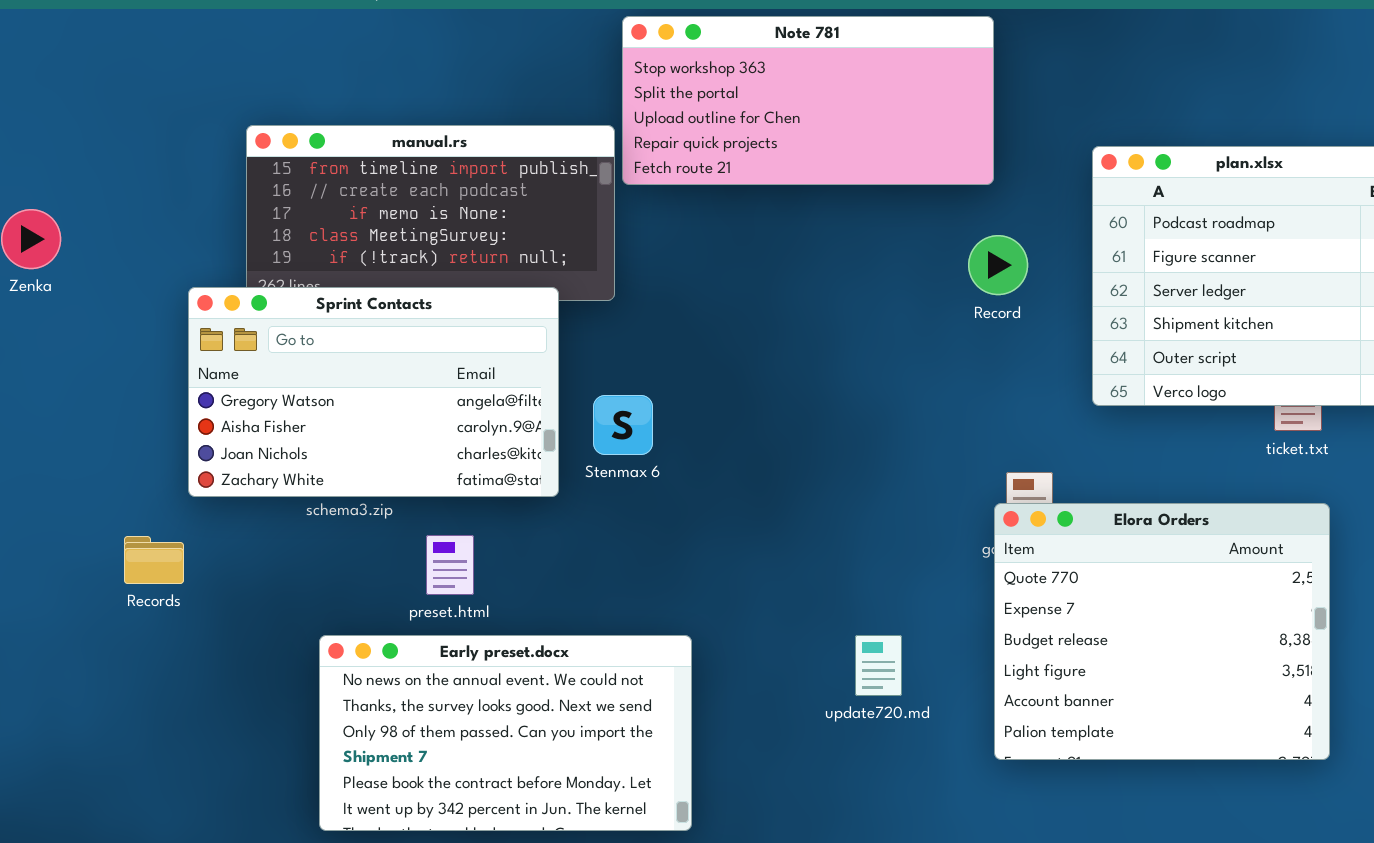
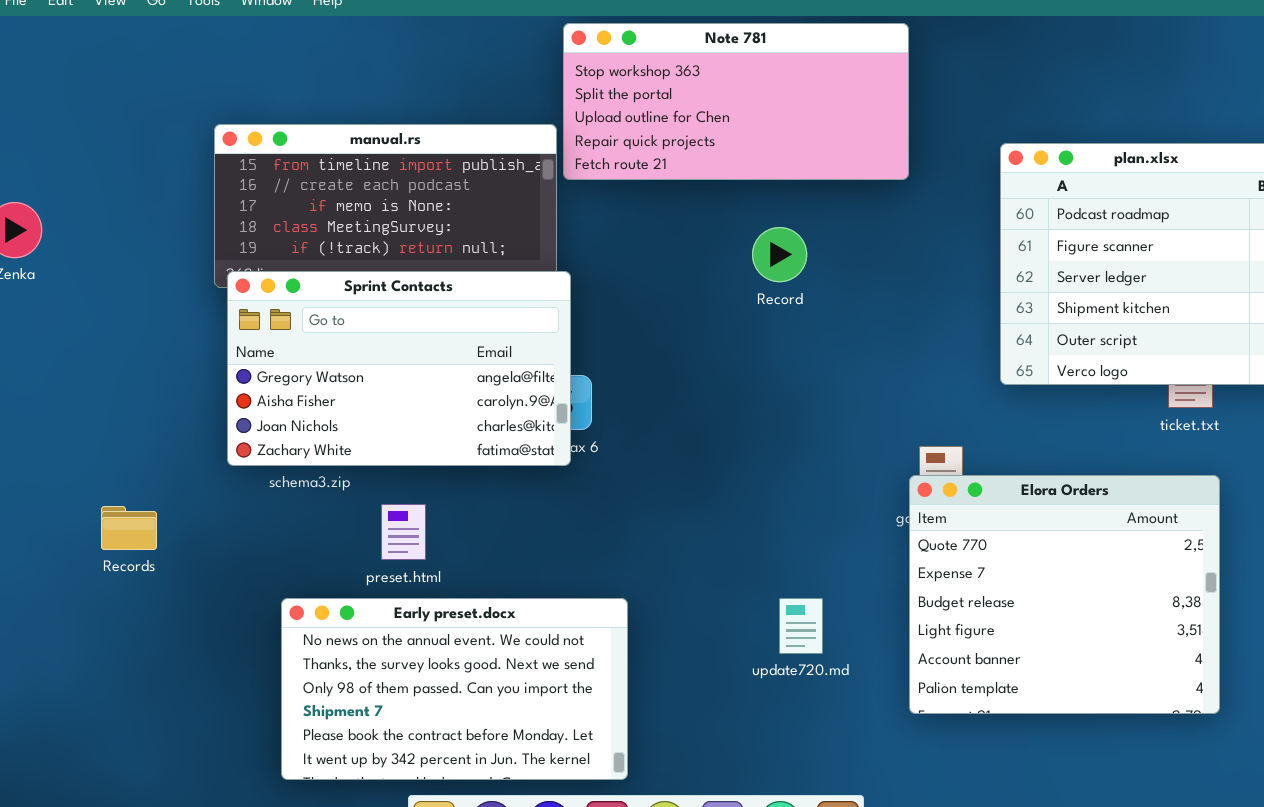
Record: [968,235,1028,295] -> [752,227,807,282], moved
Sprint Contacts: [188,287,559,497] -> [227,271,571,466], moved

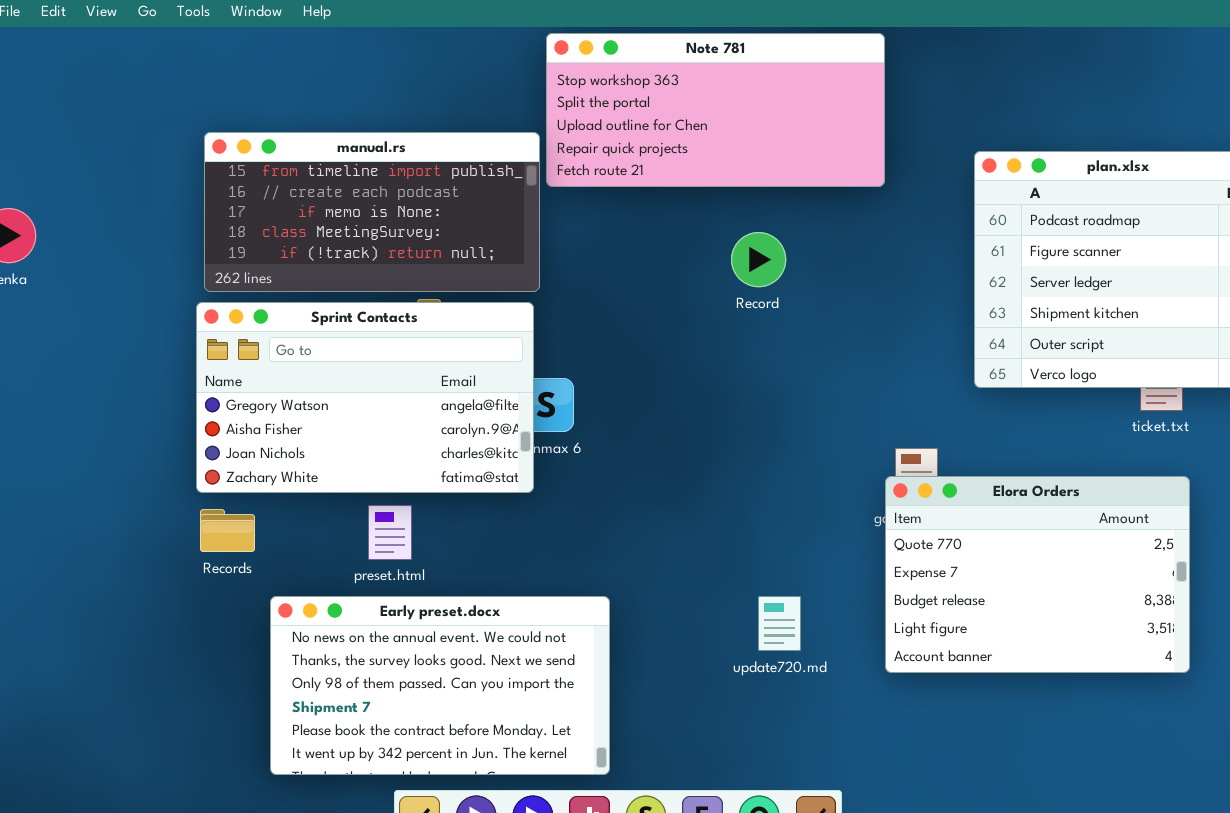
Sprint Contacts: [227,271,571,466] -> [196,302,534,493], moved
Elora Orders: [909,475,1220,714] -> [885,476,1190,673], resized
Records: [101,506,157,550] -> [200,509,255,552], moved

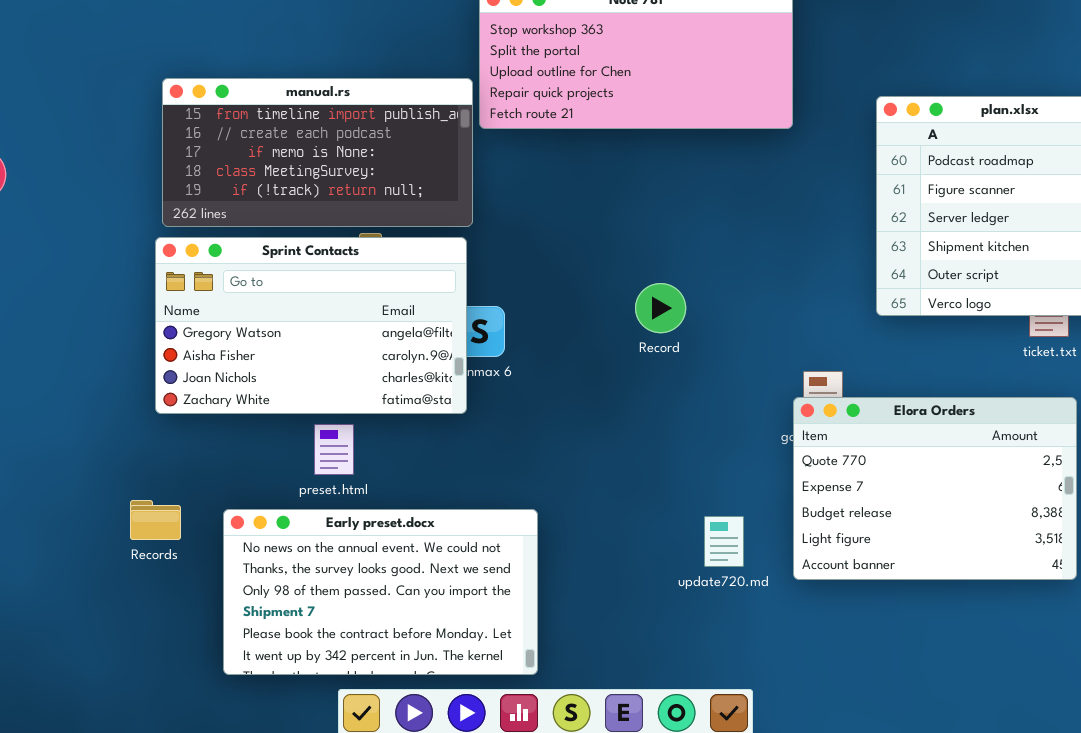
Record: [731,232,786,287] -> [635,283,686,333], moved
Records: [200,509,255,552] -> [130,500,181,540], moved
update720.md: [758,596,801,651] -> [704,516,744,567], moved

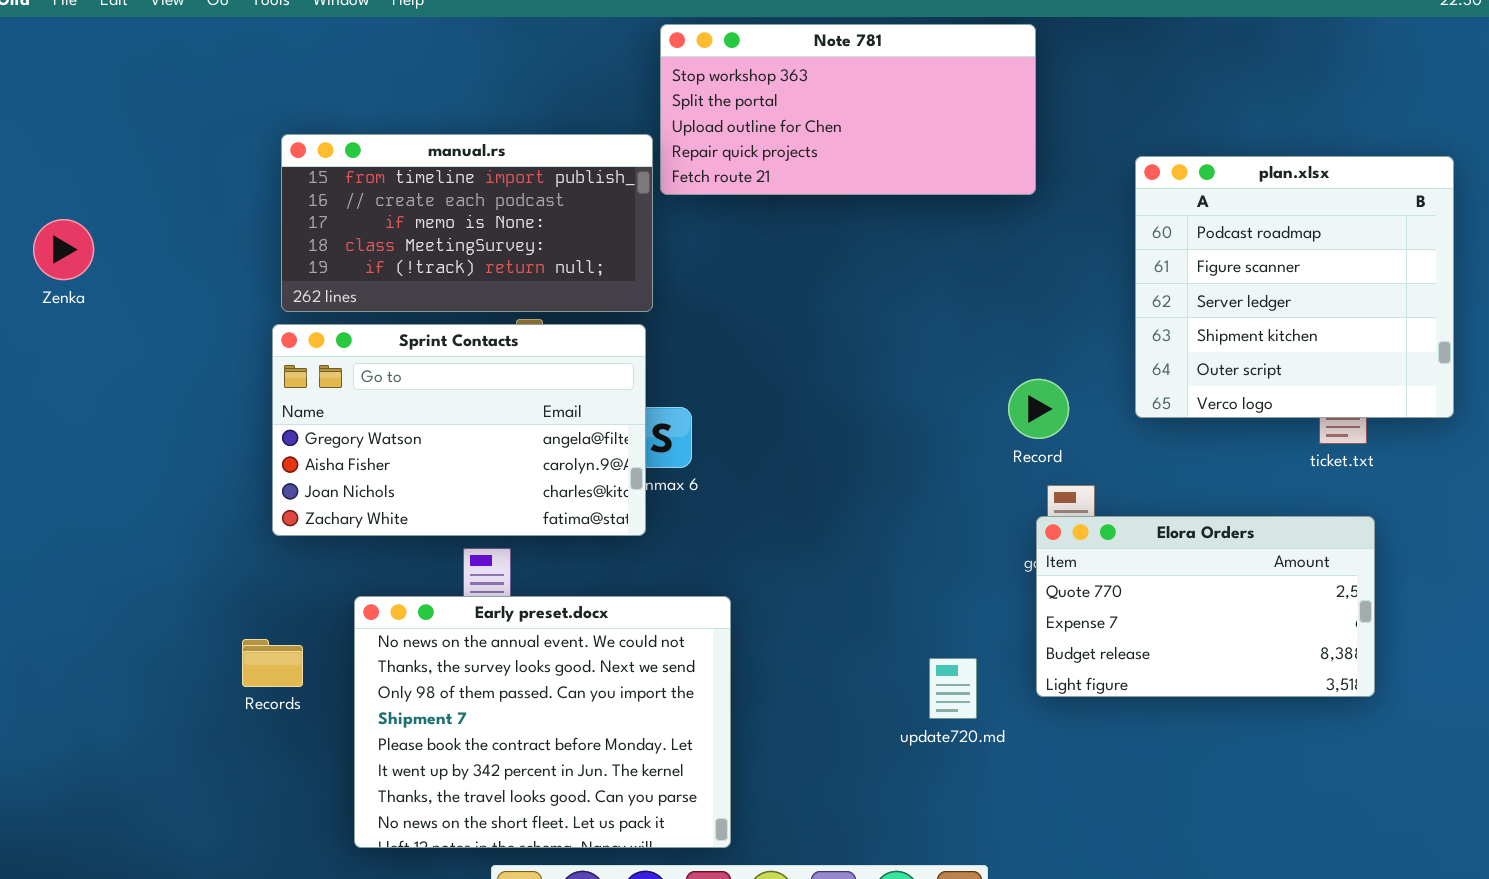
Record: [635,283,686,333] -> [1008,379,1069,439], moved
Elora Orders: [793,397,1077,580] -> [1036,516,1375,697], resized
Early preset.docx: [223,509,538,675] -> [354,596,731,848], resized

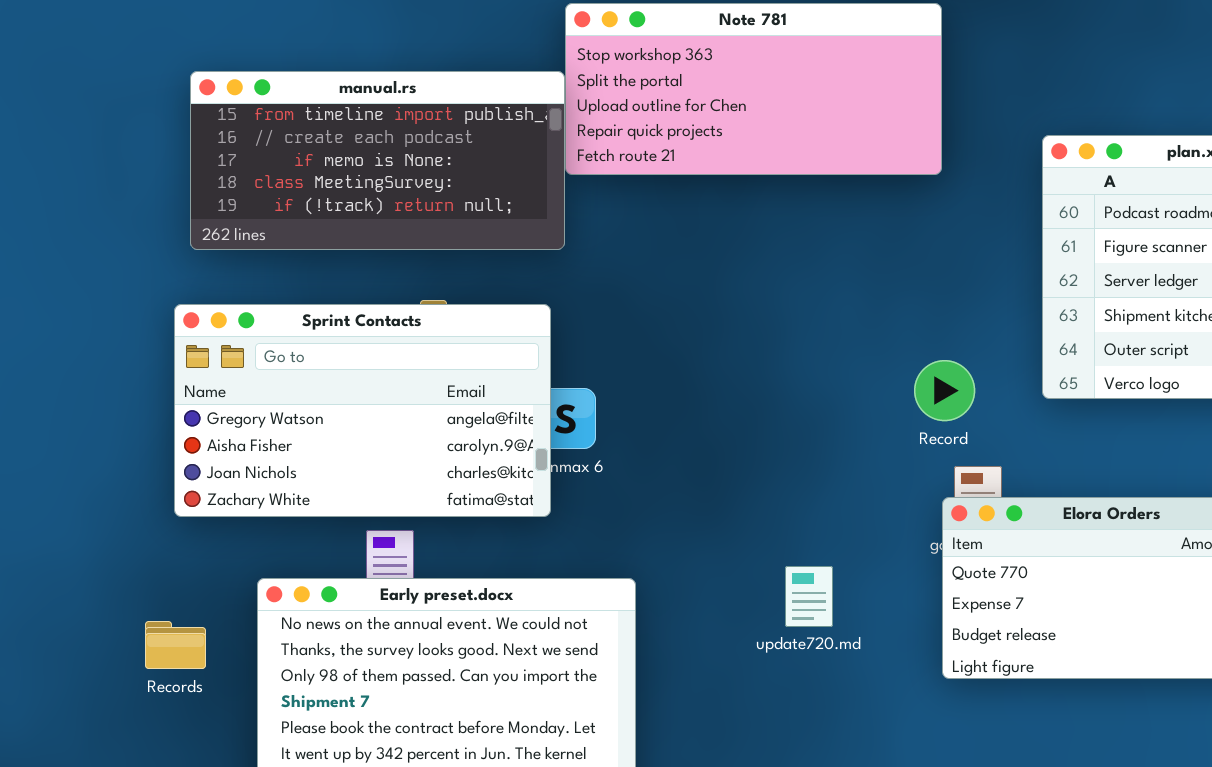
manual.rs: [281,134,653,312] -> [190,71,565,250], moved
update720.md: [929,658,977,719] -> [785,566,833,627], moved

